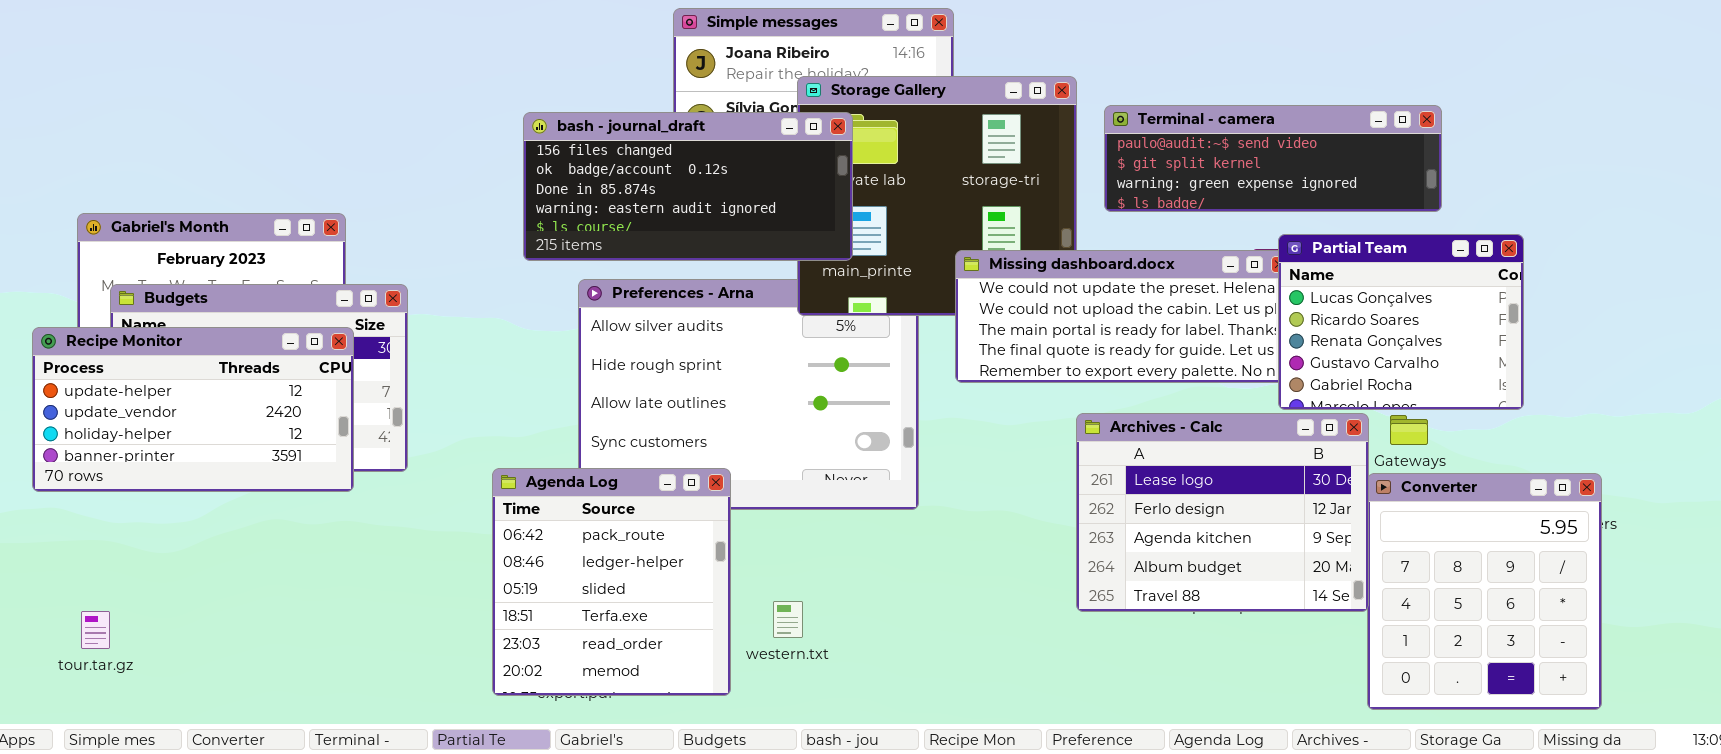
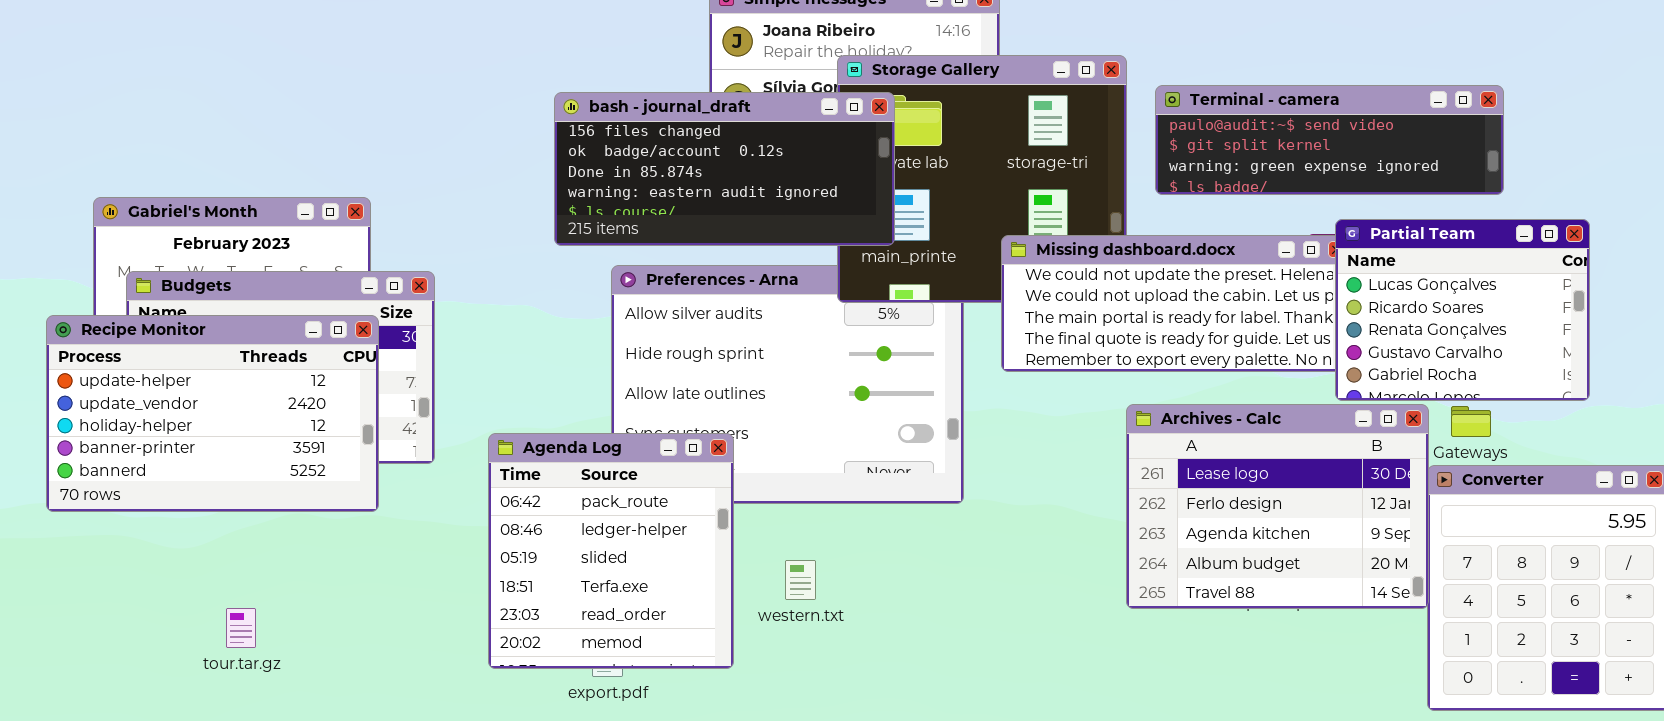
Recipe Monitor: [32,327,354,492] -> [46,315,379,512], resized
Agenda Log: [492,468,731,696] -> [488,433,734,669], moved
western.txt: [773,601,803,638] -> [785,560,816,600], moved
tour.tar.gz: [81,611,110,649] -> [226,608,256,648], moved

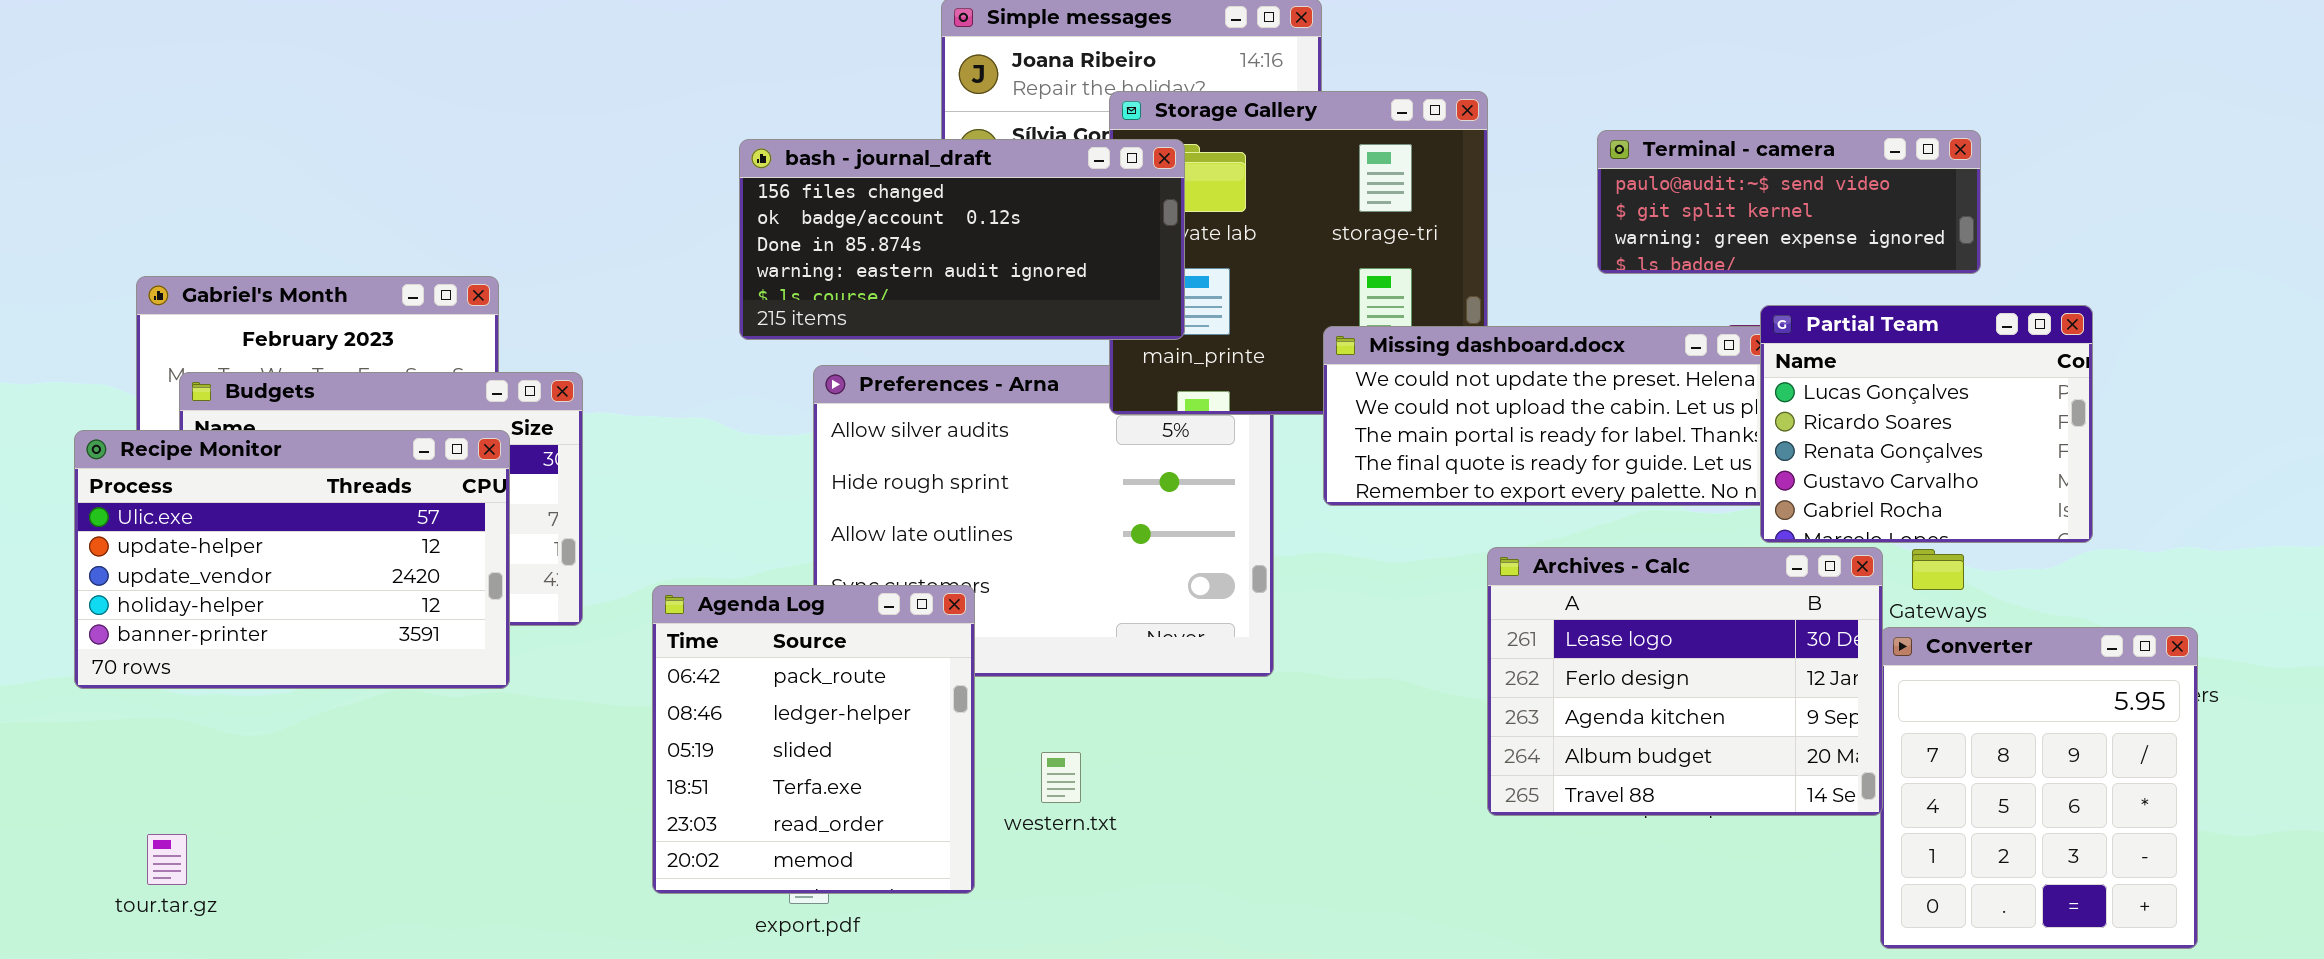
Terminal - camera: [1155,85,1504,195] -> [1597,130,1981,274], resized
Recipe Monitor: [46,315,379,512] -> [74,430,510,689], scrolled up 1 row
tour.tar.gz: [226,608,256,648] -> [147,834,187,885], moved

